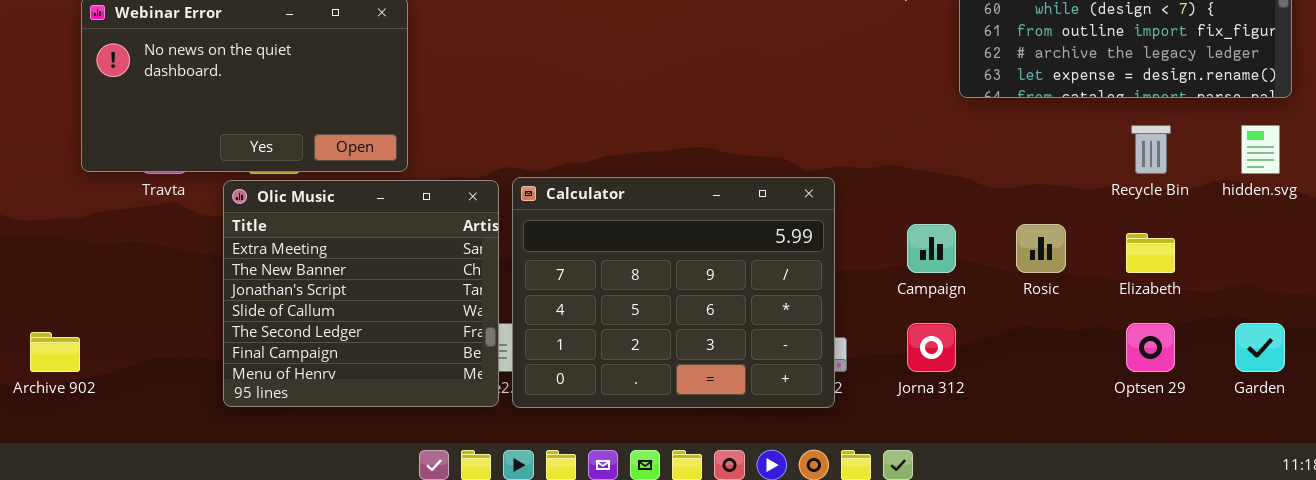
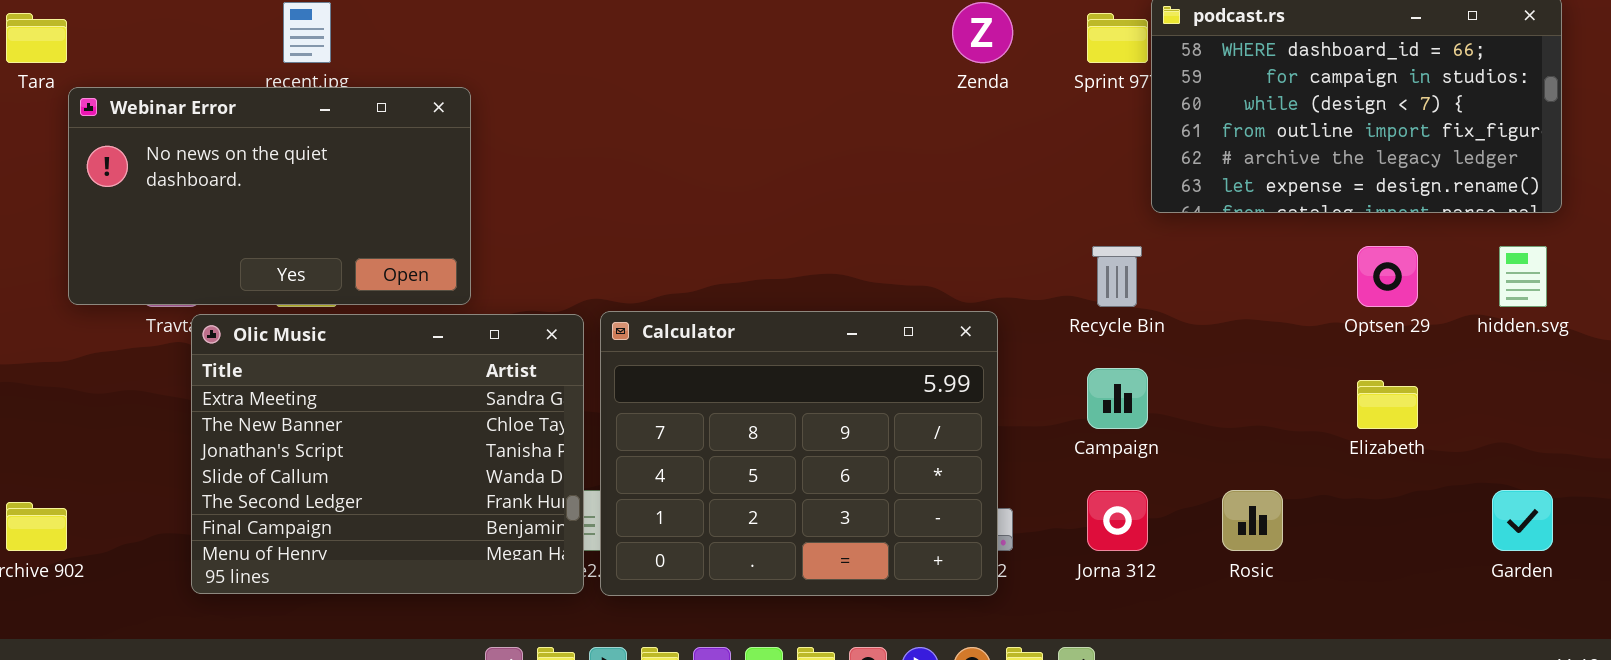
Recycle Bin: [1131,125,1171,174] -> [1092,246,1142,307], moved
Olic Music: [223,180,499,407] -> [191,314,584,594], resized
Rosic: [1016,224,1066,273] -> [1222,490,1283,551], moved
Optsen 29: [1126,323,1175,372] -> [1357,246,1418,307], moved

